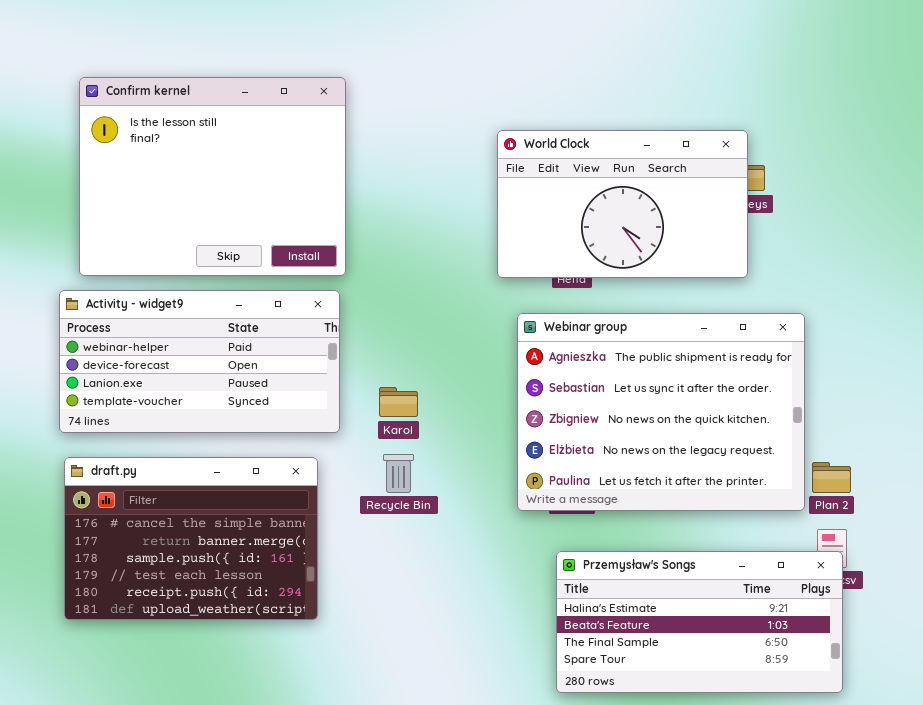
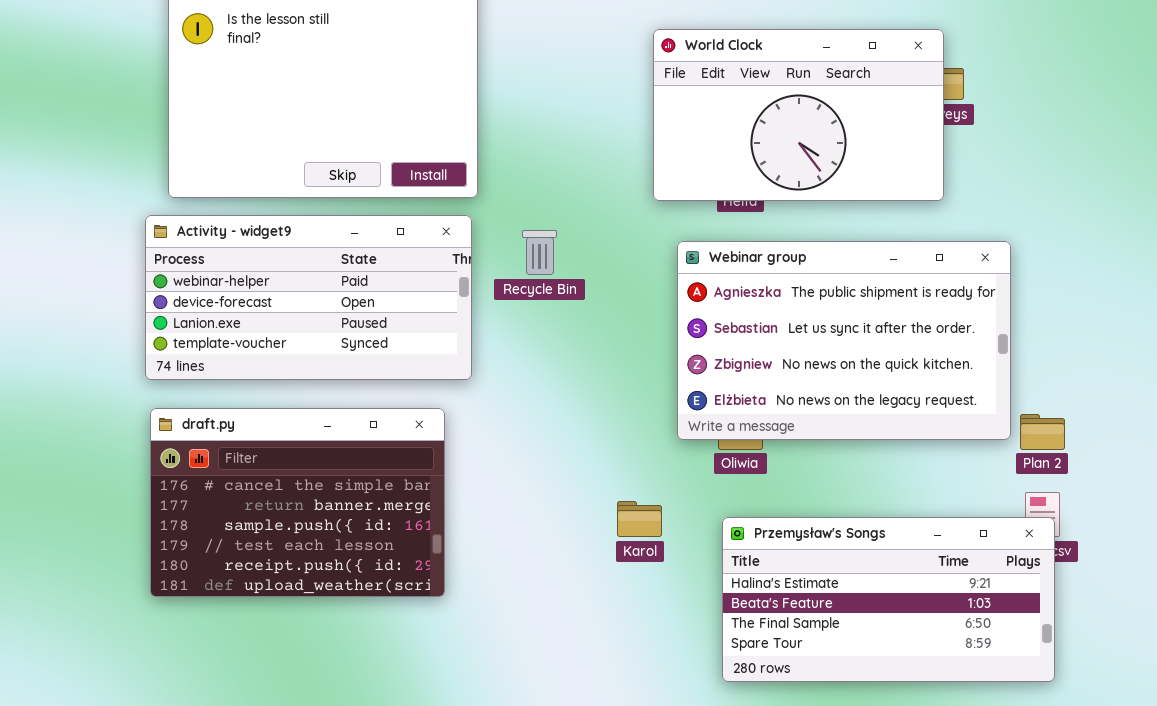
Webinar group: [517,313,805,511] -> [677,241,1011,440], resized
Karol: [379,387,418,417] -> [617,501,662,537], moved
Recycle Bin: [383,454,414,493] -> [522,230,557,275], moved

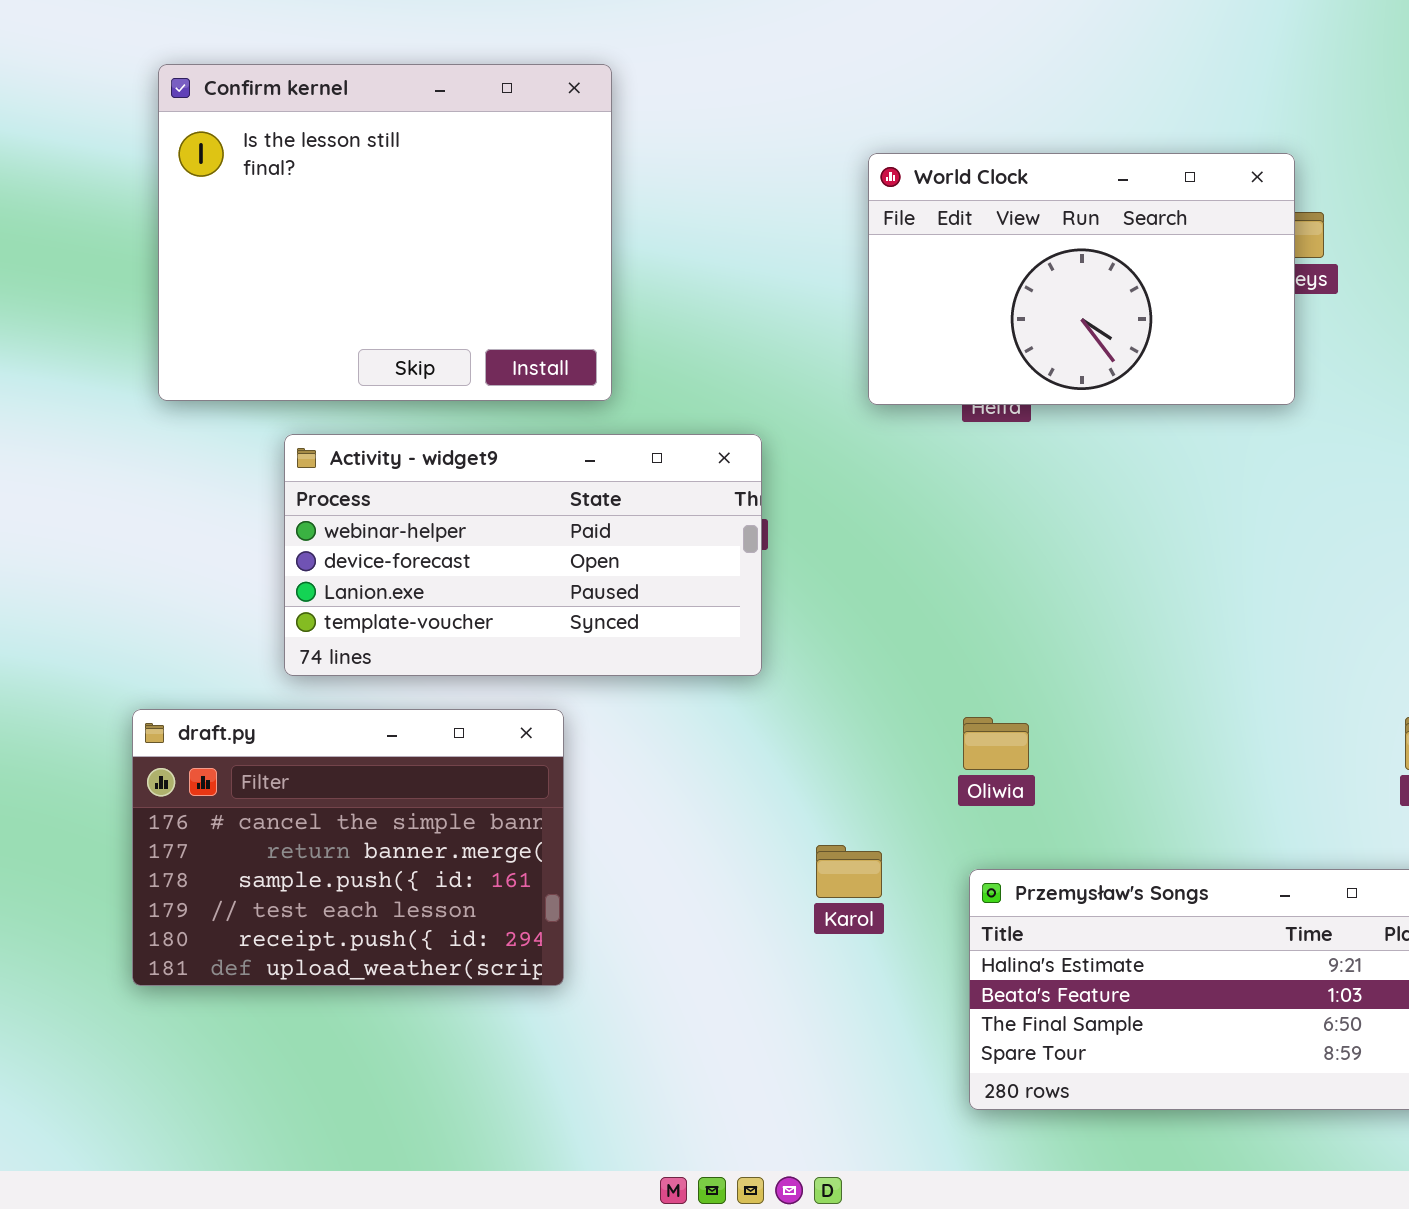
Activity - widget9: [145,215,472,380] -> [284,434,762,676], moved
Webinar group: [677,241,1011,440] -> none, closed

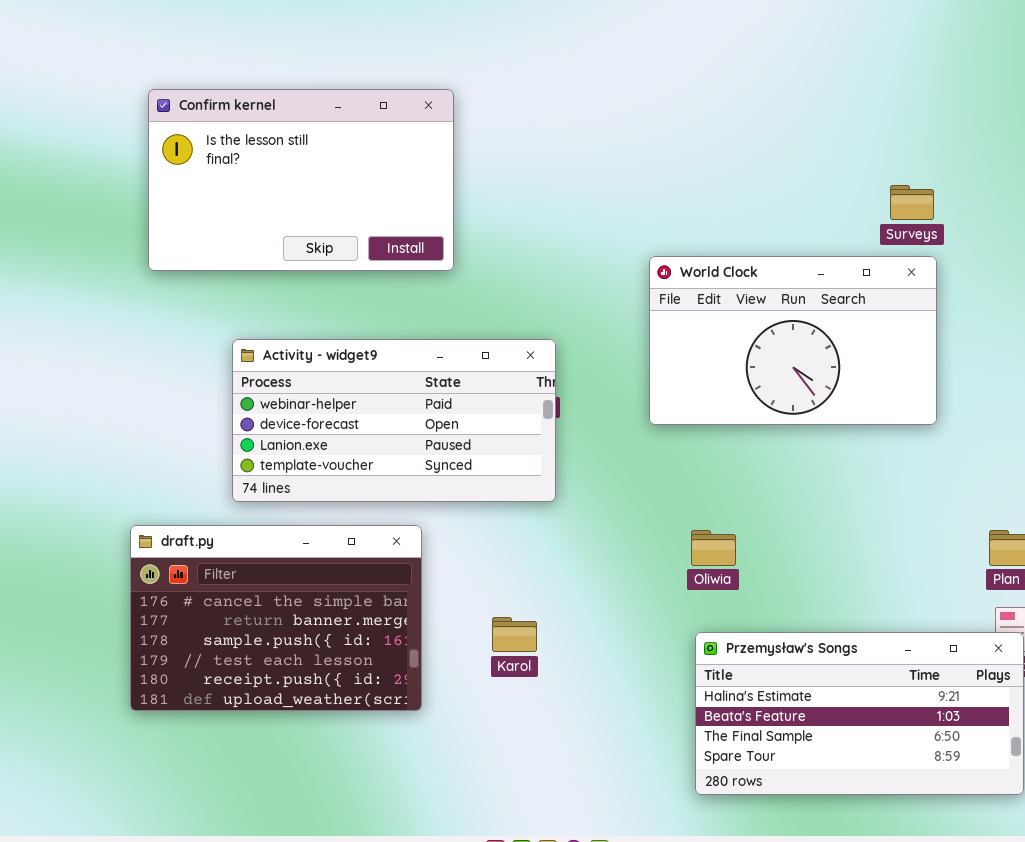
Confirm kernel: [158,64,612,401] -> [148,89,454,271], resized
World Clock: [868,153,1295,405] -> [649,256,937,425], moved
Karol: [816,845,882,898] -> [492,617,537,652], moved

